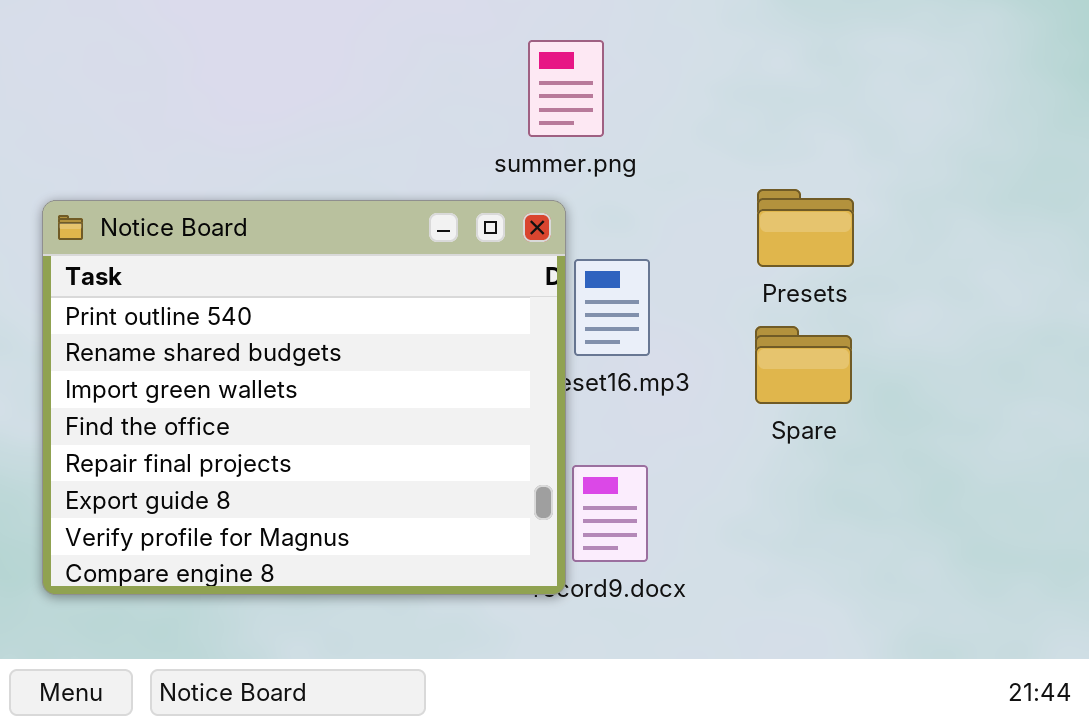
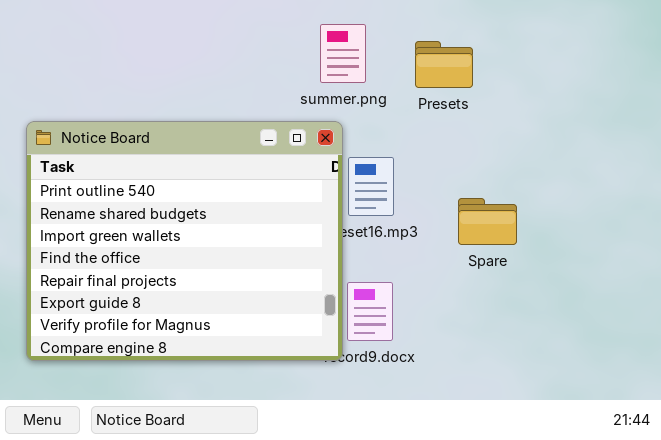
Presets: [757,189,854,267] -> [415,41,473,88], moved

